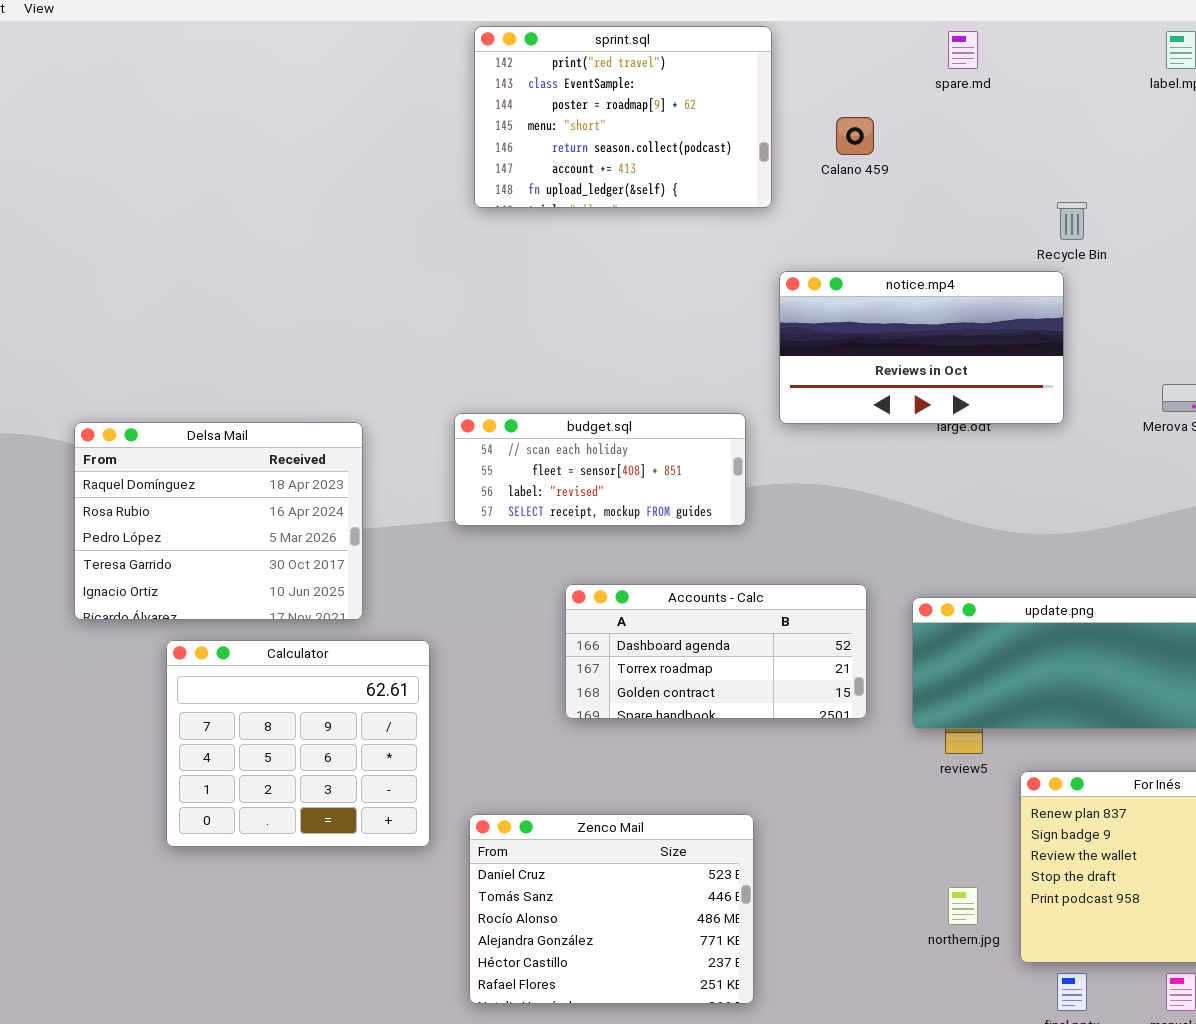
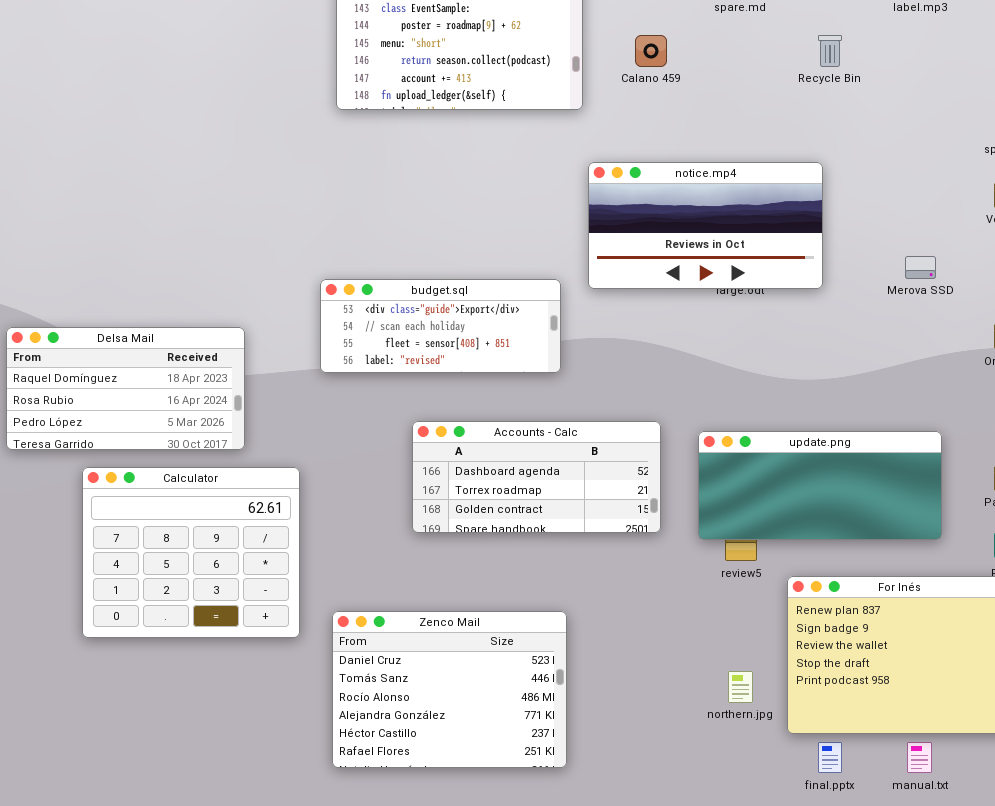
Recycle Bin: [1057,202,1087,240] -> [818,35,842,67], moved
budget.sql: [454,413,746,526] -> [320,279,561,373], scrolled up 1 row
Delsa Mail: [74,422,363,620] -> [6,327,245,450], resized

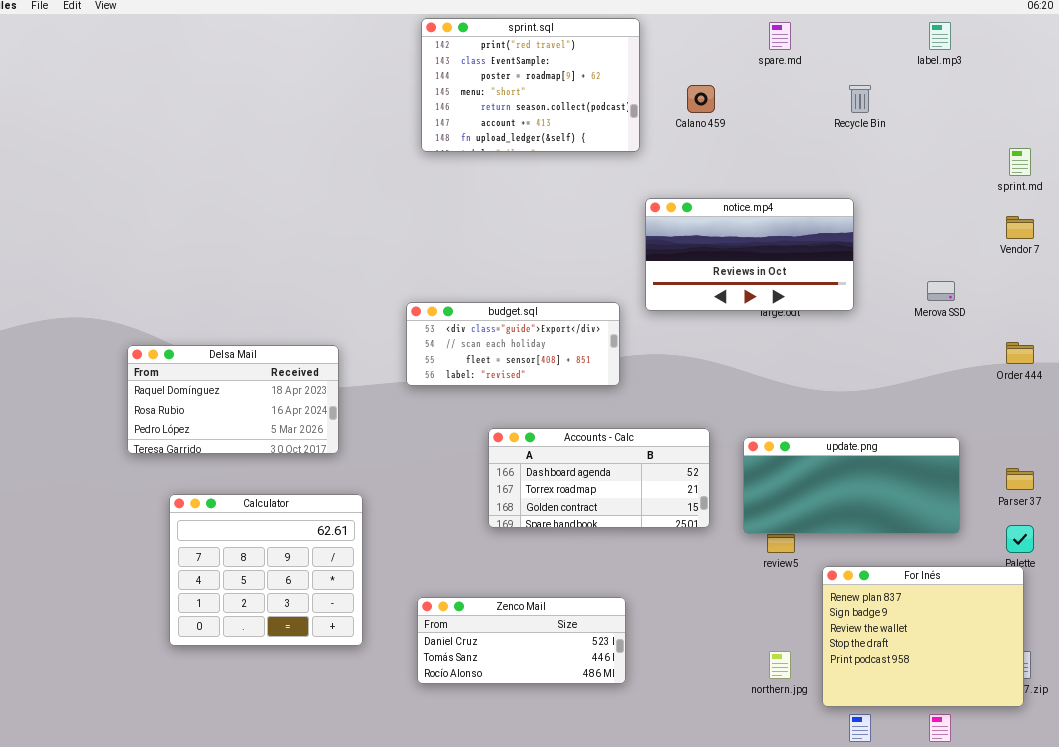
Calculator: [82,467,300,638] -> [169,494,363,646], moved
Zenco Mail: [332,611,567,768] -> [417,597,626,684], resized

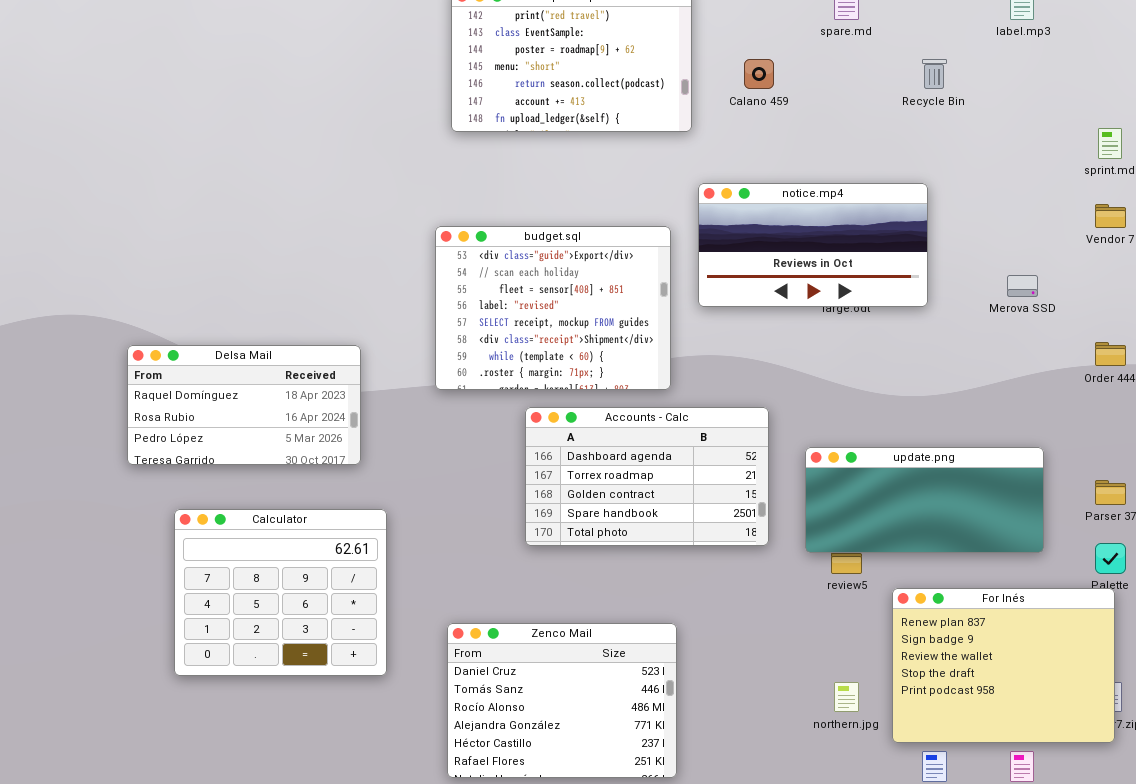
budget.sql: [406,302,620,386] -> [435,226,671,390], resized
Accounts - Calc: [488,428,710,528] -> [525,407,769,546], resized
Zenco Mail: [417,597,626,684] -> [447,623,677,778], resized

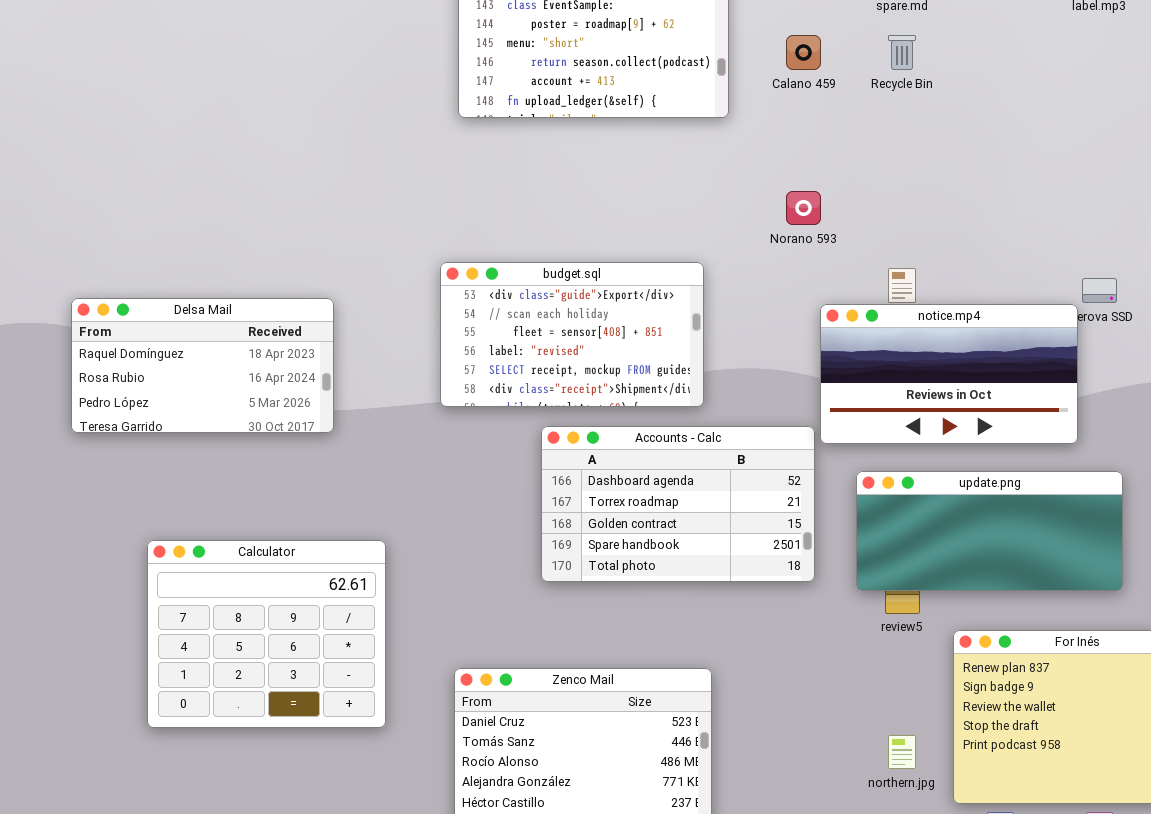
Recycle Bin: [922,59,947,89] -> [888,35,916,70], moved
notice.mp4: [698,183,928,307] -> [820,304,1078,444], moved
budget.sql: [435,226,671,390] -> [440,262,704,407], resized
Delsa Mail: [127,345,361,465] -> [71,298,334,433], moved

